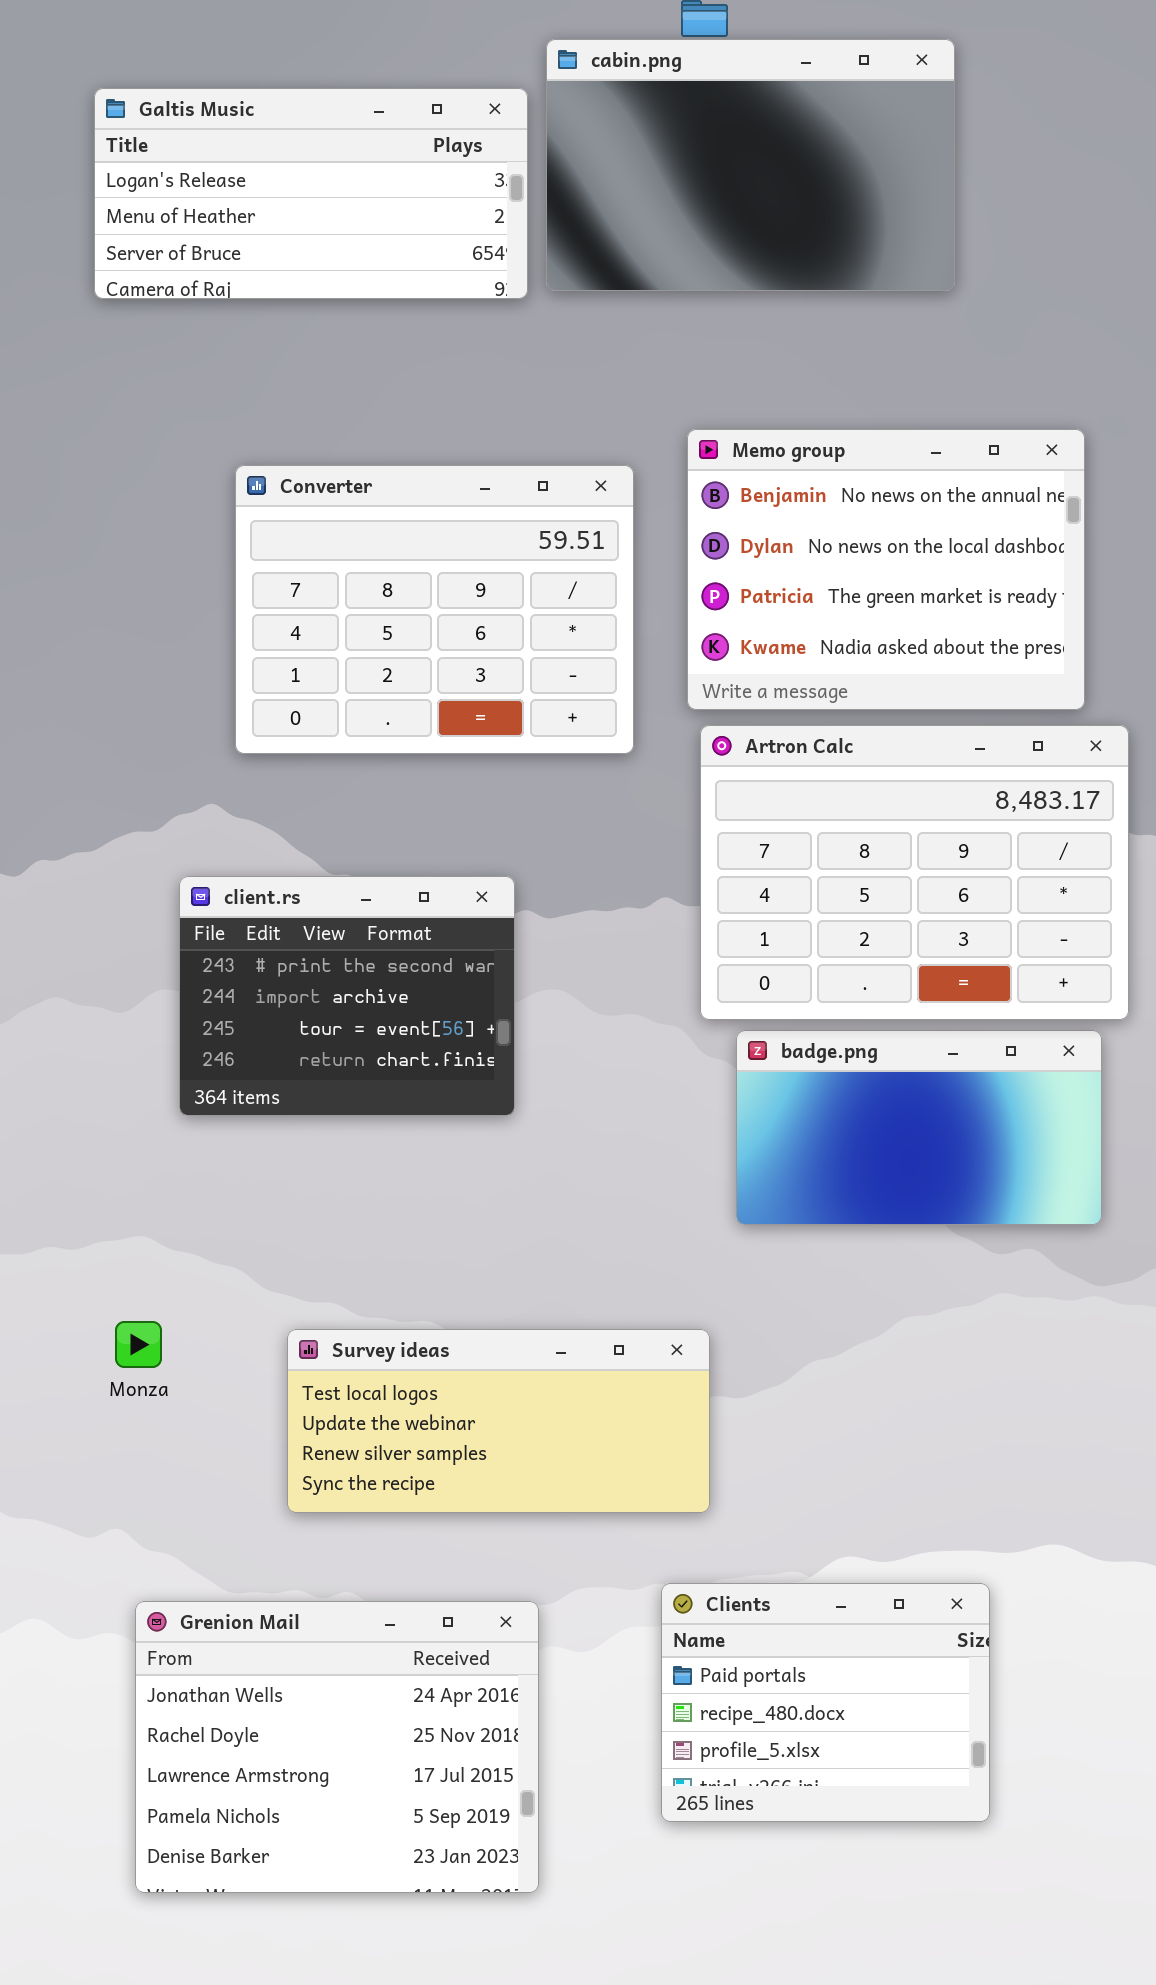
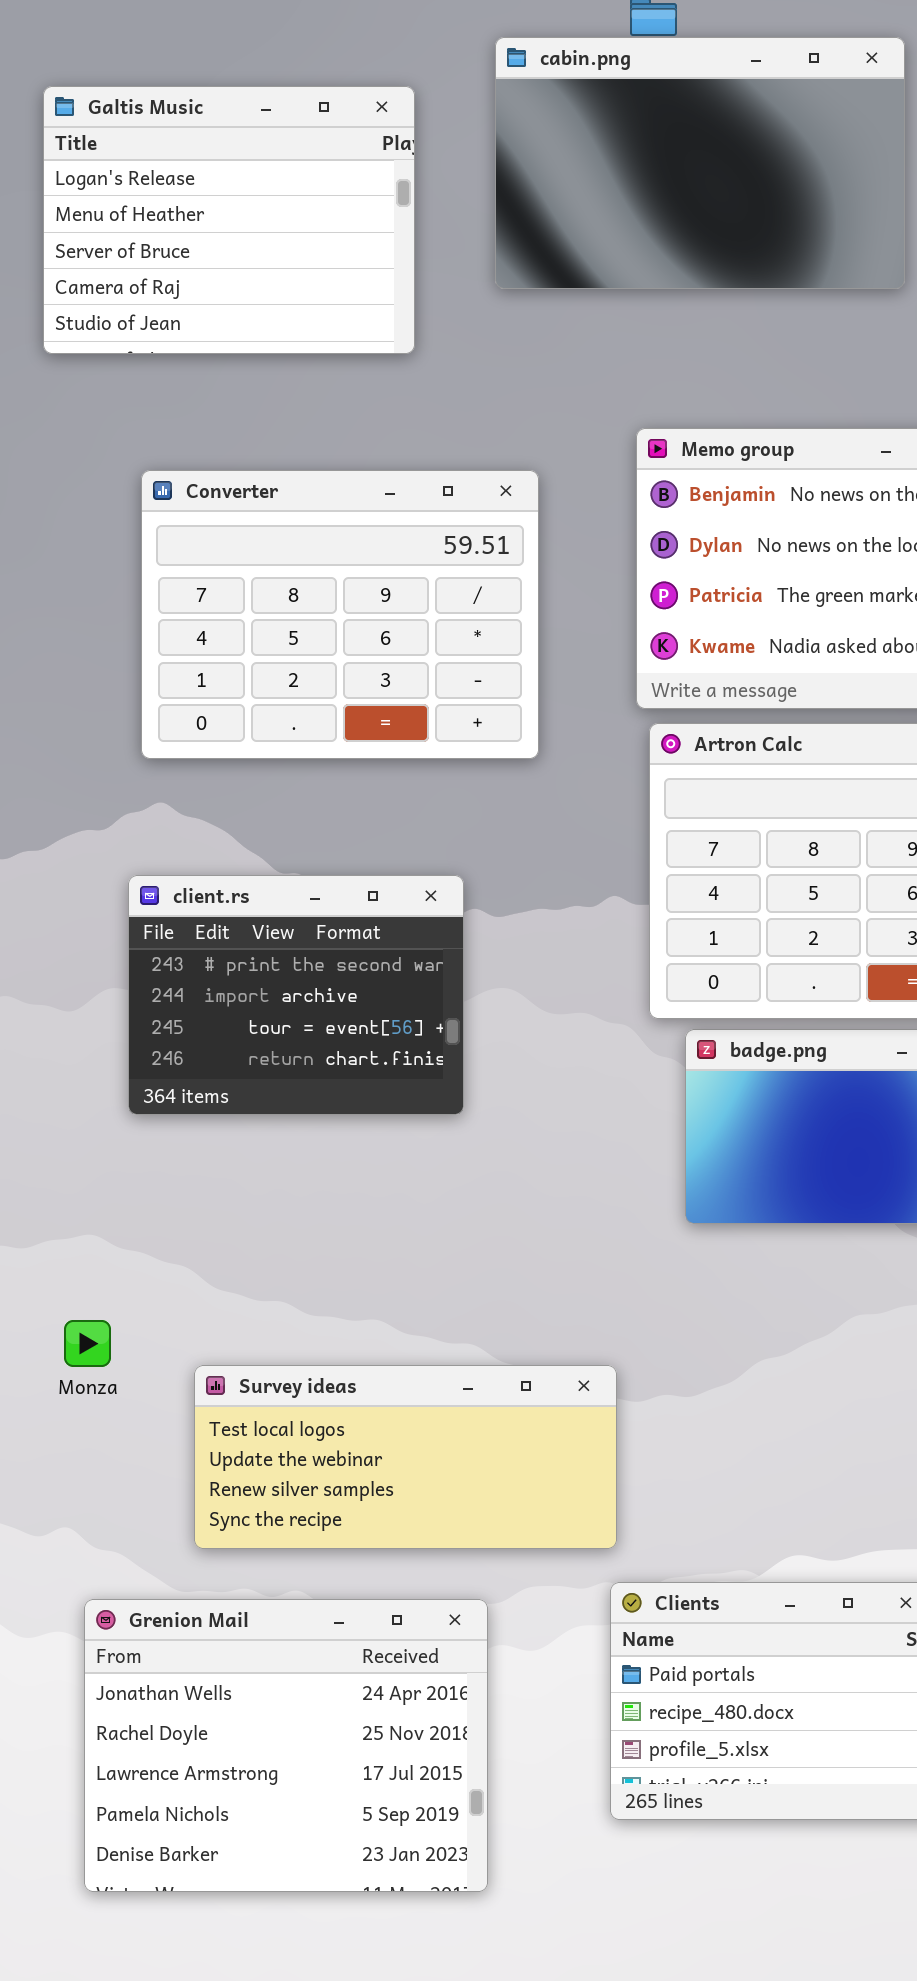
Galtis Music: [94,88,528,299] -> [43,86,415,354], resized
Converter: [235,465,634,754] -> [141,470,539,759], moved
Survey ideas: [287,1329,710,1513] -> [194,1365,617,1549], moved

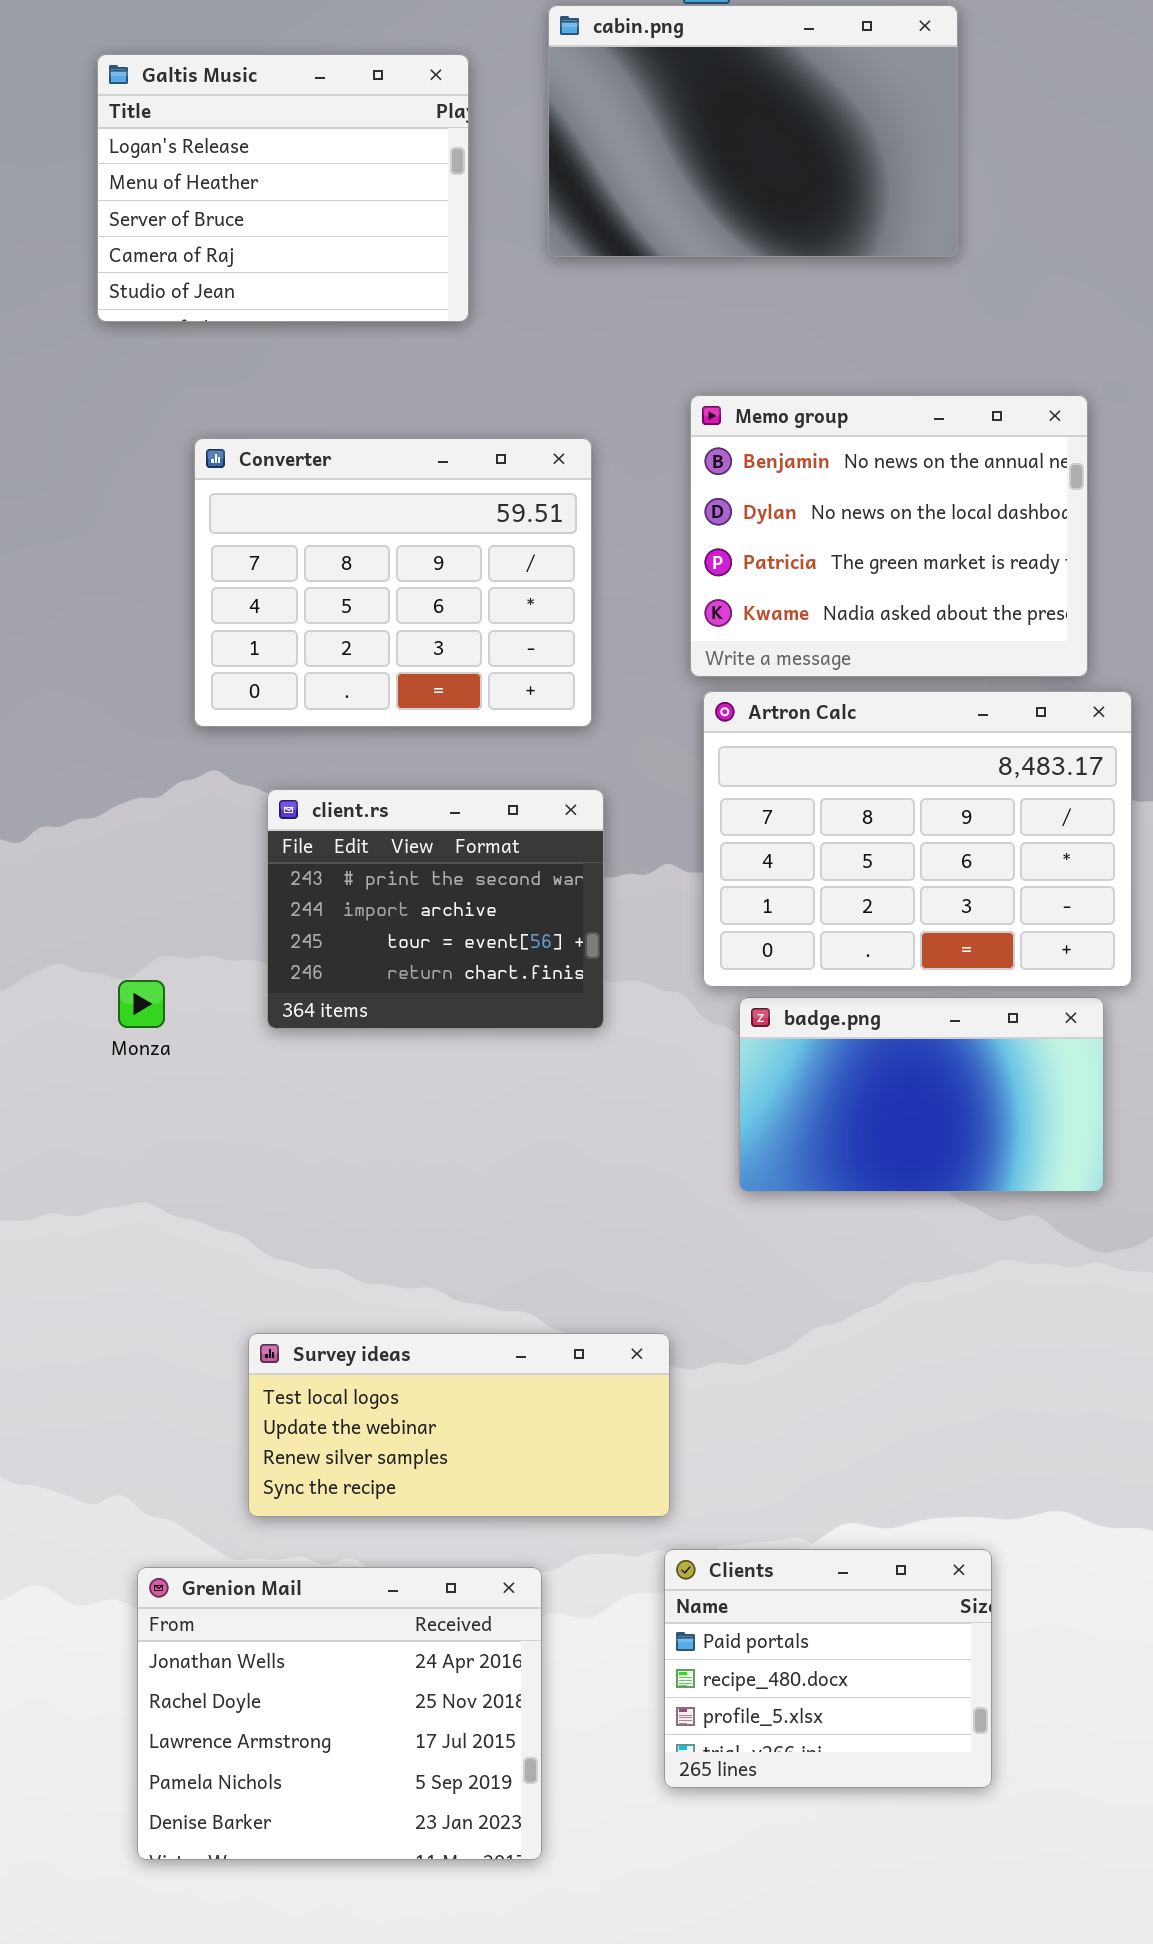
client.rs: [128,875,464,1115] -> [267,789,604,1029], moved
Monza: [64,1320,111,1367] -> [118,980,165,1028], moved

